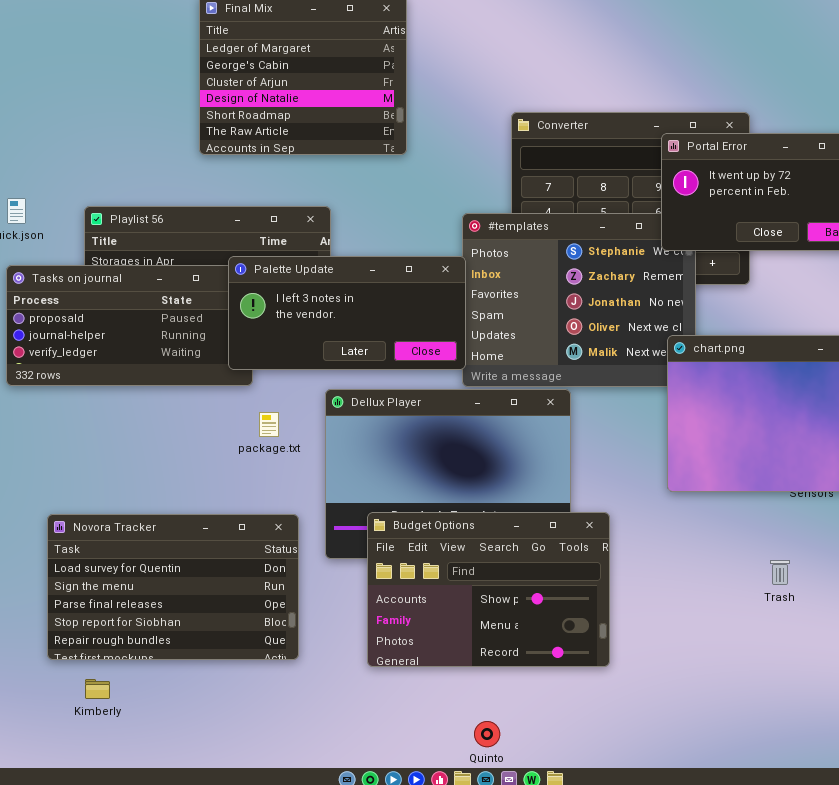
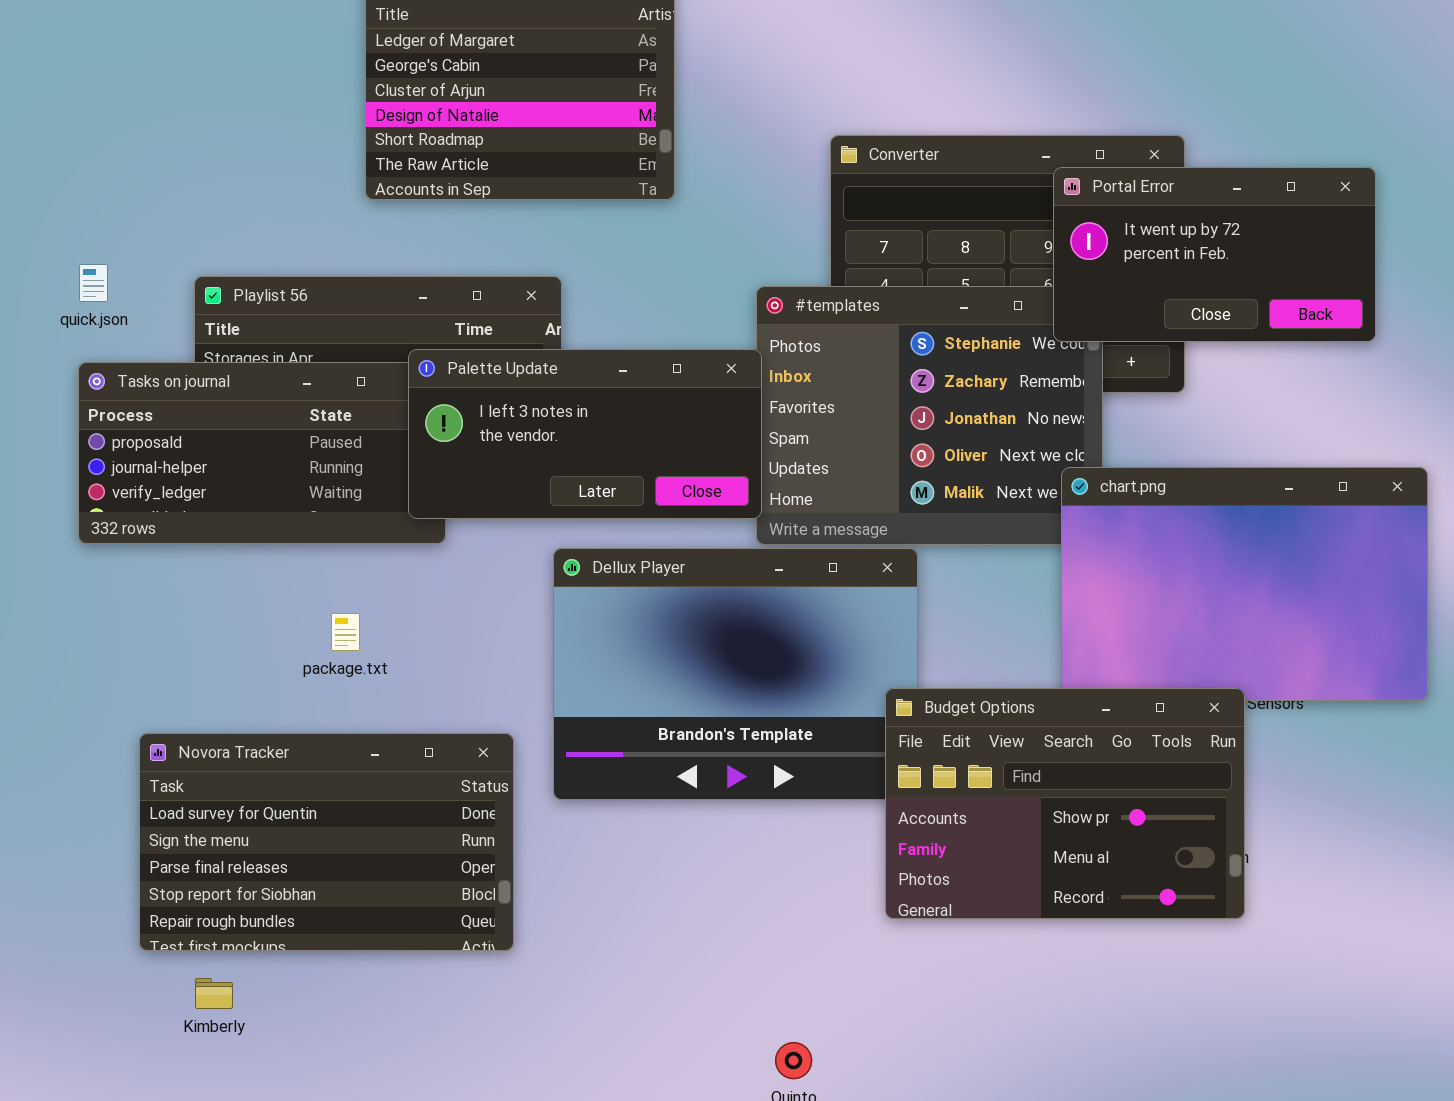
package.txt: [259,412,279,437] -> [331,613,360,651], moved
Budget Options: [367,512,610,667] -> [885,688,1245,919], moved

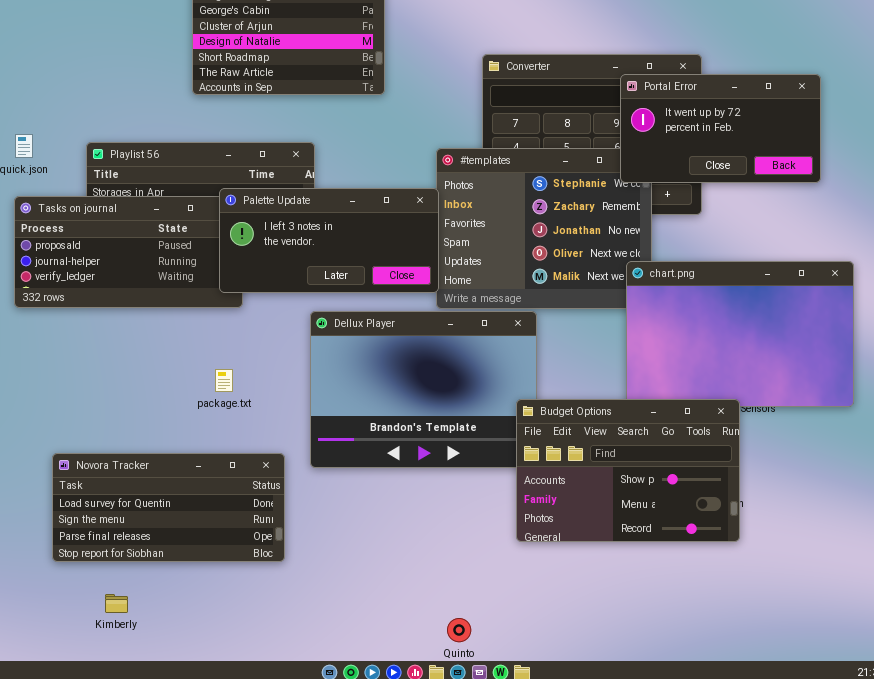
package.txt: [331,613,360,651] -> [215,369,233,392], moved
Novora Tracker: [139,733,514,951] -> [52,453,285,562], resized
Kimberly: [195,978,233,1009] -> [105,594,128,613], moved

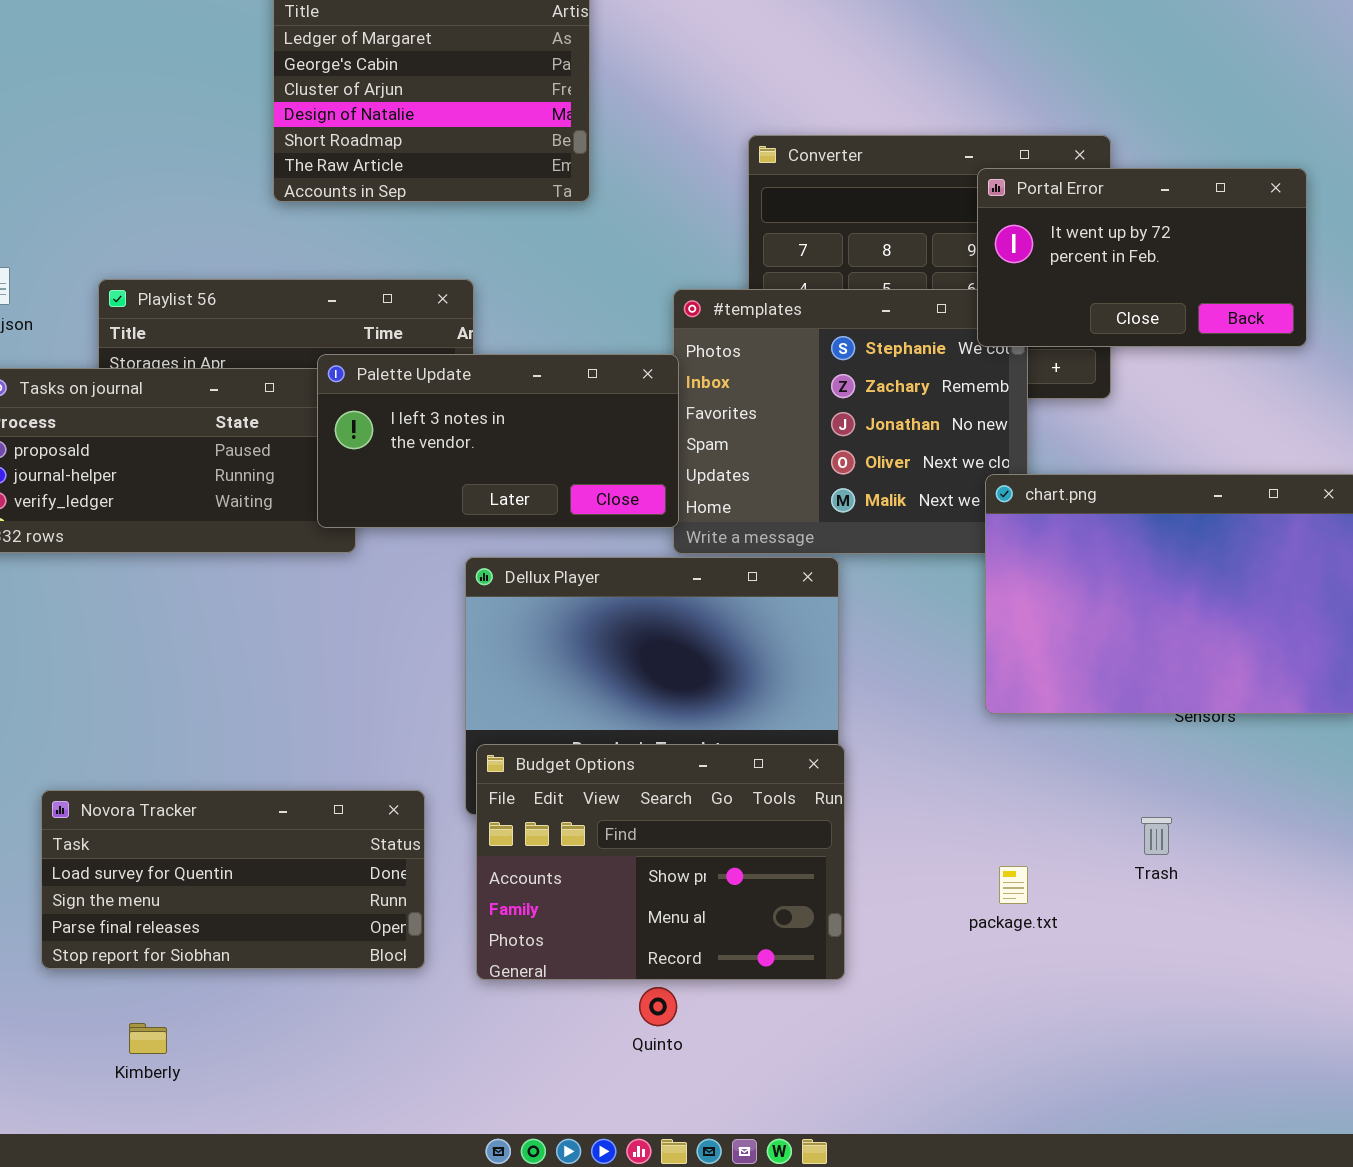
package.txt: [215,369,233,392] -> [999,866,1028,904], moved
Budget Options: [516,399,740,542] -> [476,744,845,980], moved
Quinto: [447,618,471,642] -> [639,987,677,1026], moved

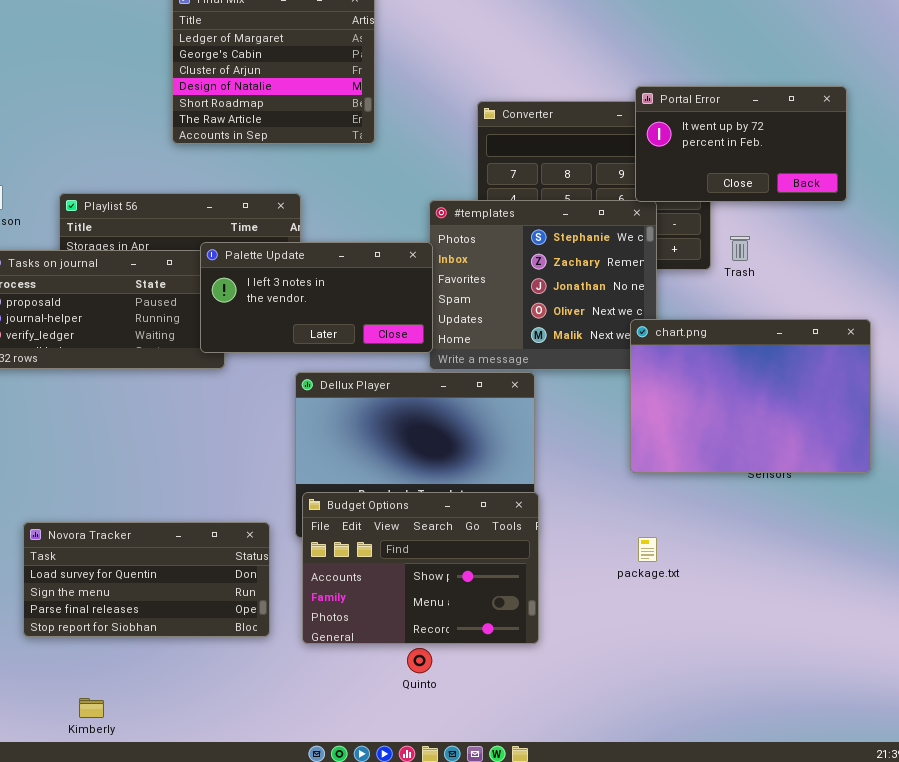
Portal Error: [977,168,1307,347] -> [635,86,847,202], moved
Trash: [1141,817,1172,855] -> [730,236,750,261], moved
package.txt: [999,866,1028,904] -> [638,537,657,562], moved
Kimberly: [129,1023,167,1054] -> [79,698,104,718], moved

